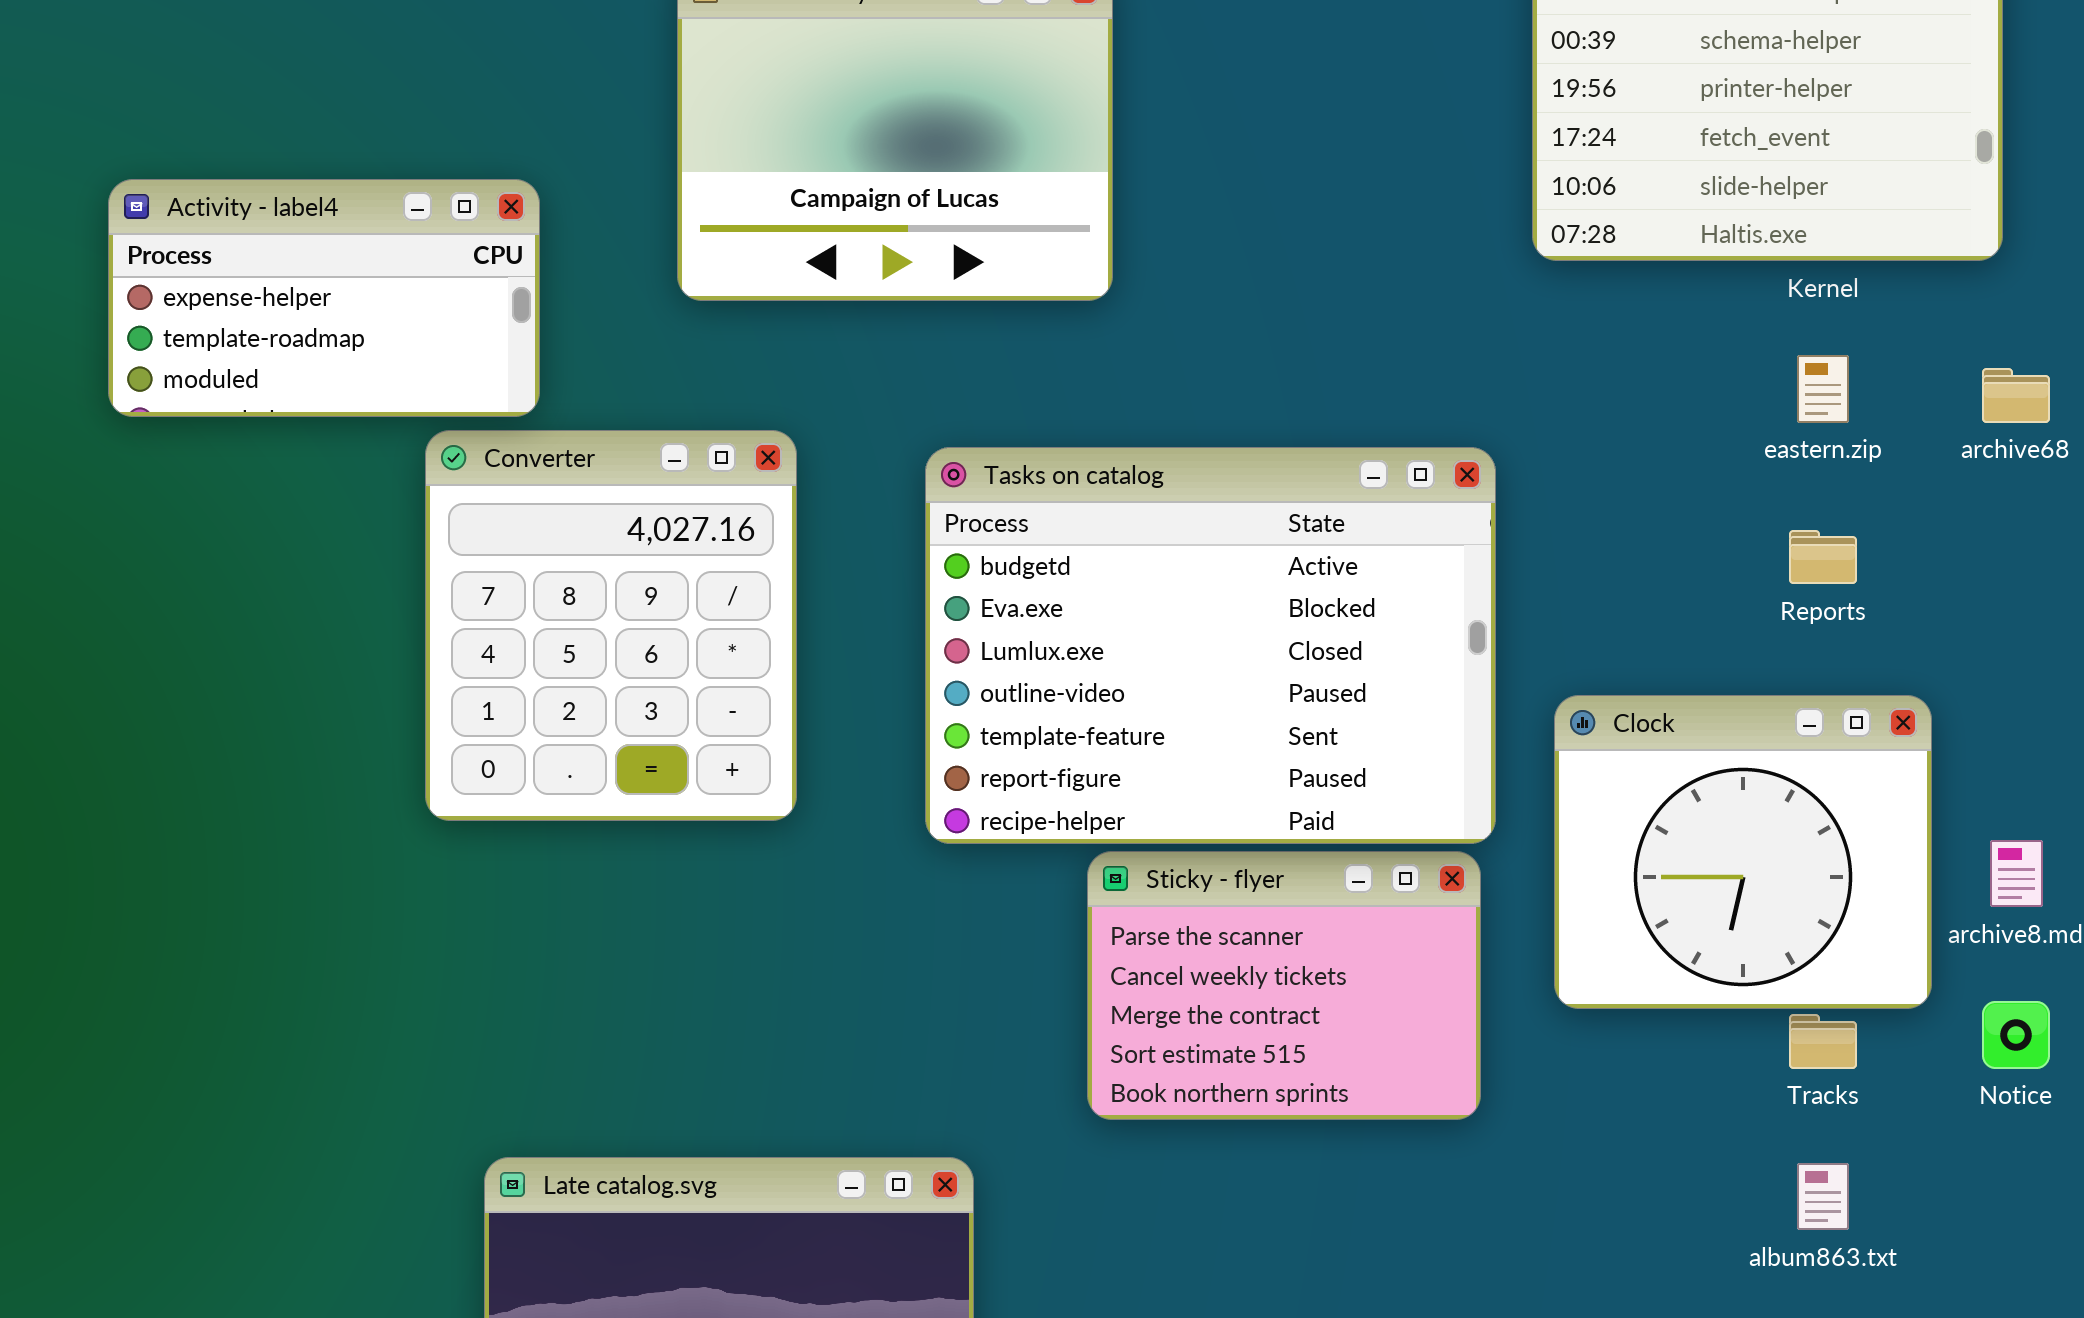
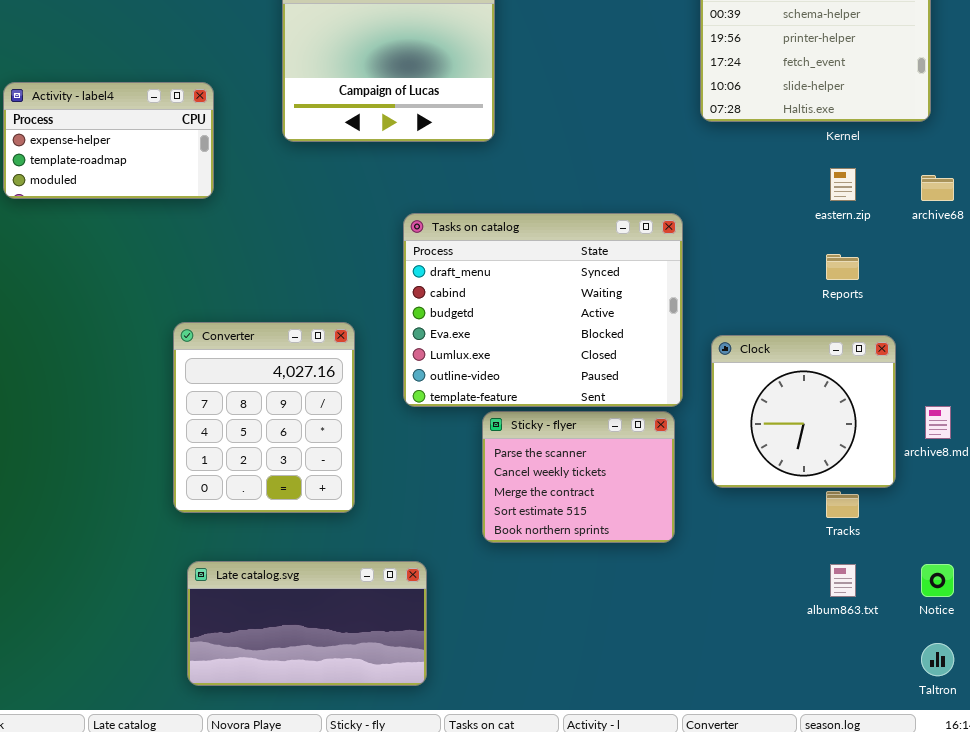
Converter: [425,430,797,821] -> [173,322,355,513], moved
Tasks on catalog: [925,447,1496,844] -> [403,213,683,407], scrolled up 2 rows
Notice: [1982,1001,2050,1069] -> [921,564,954,597], moved

